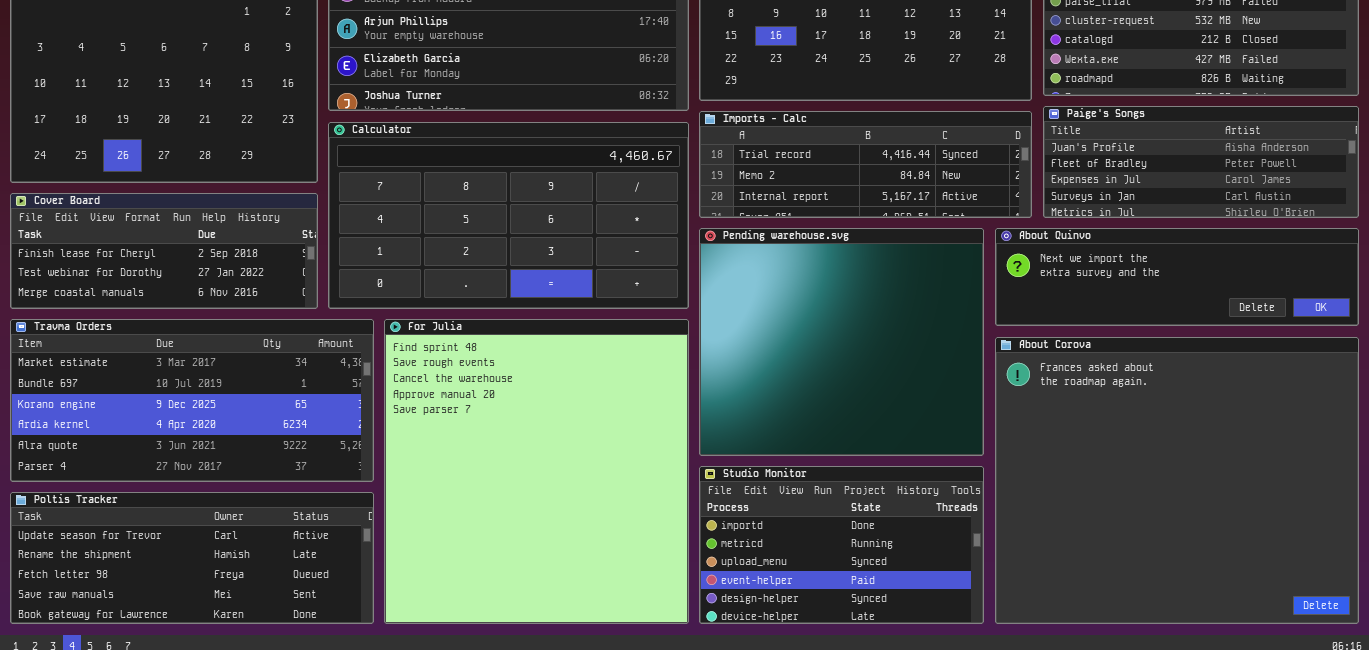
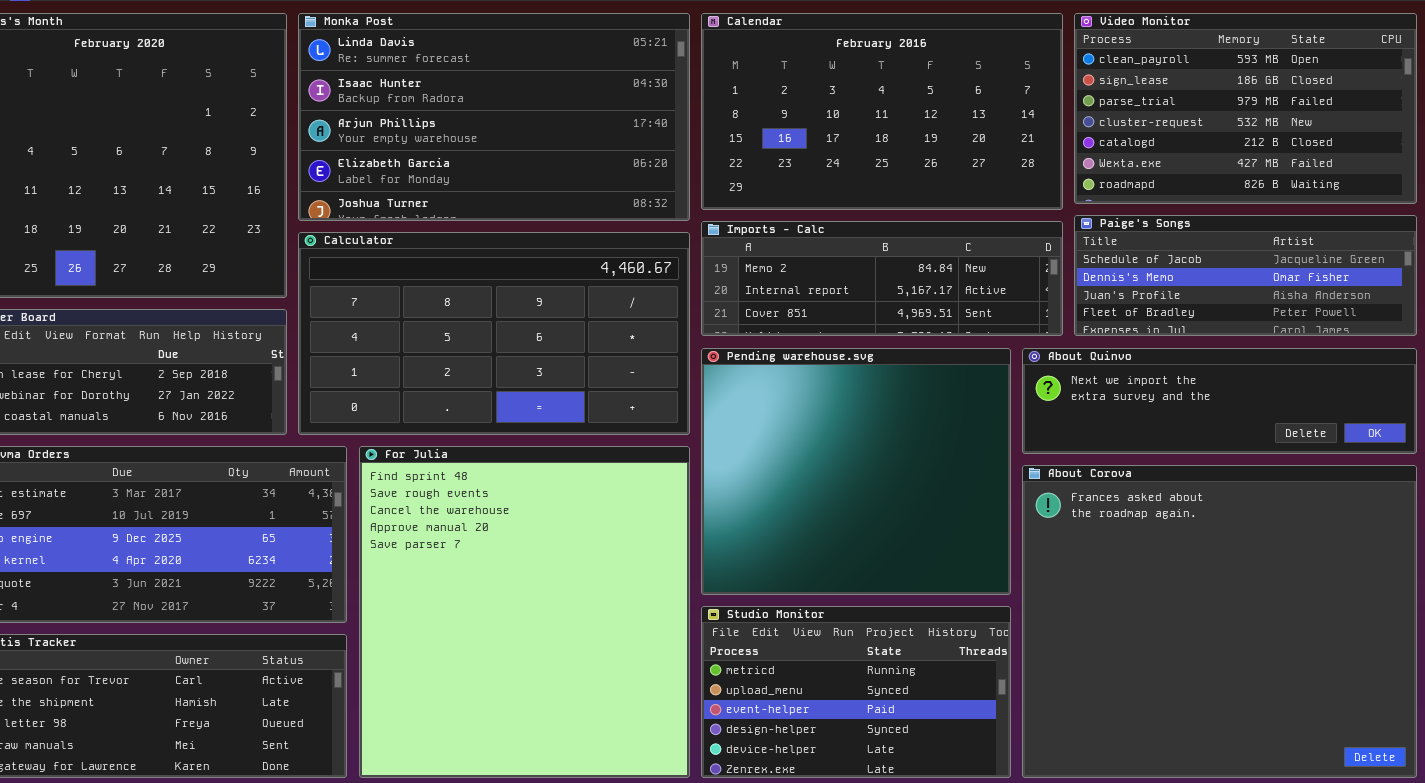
Paige's Songs: [1043,106,1359,218] -> [1074,215,1417,336], scrolled up 2 rows
Imports - Calc: [699,111,1032,218] -> [701,221,1063,336], scrolled down 1 row
Studio Monitor: [699,466,984,624] -> [701,606,1011,778], scrolled down 1 row

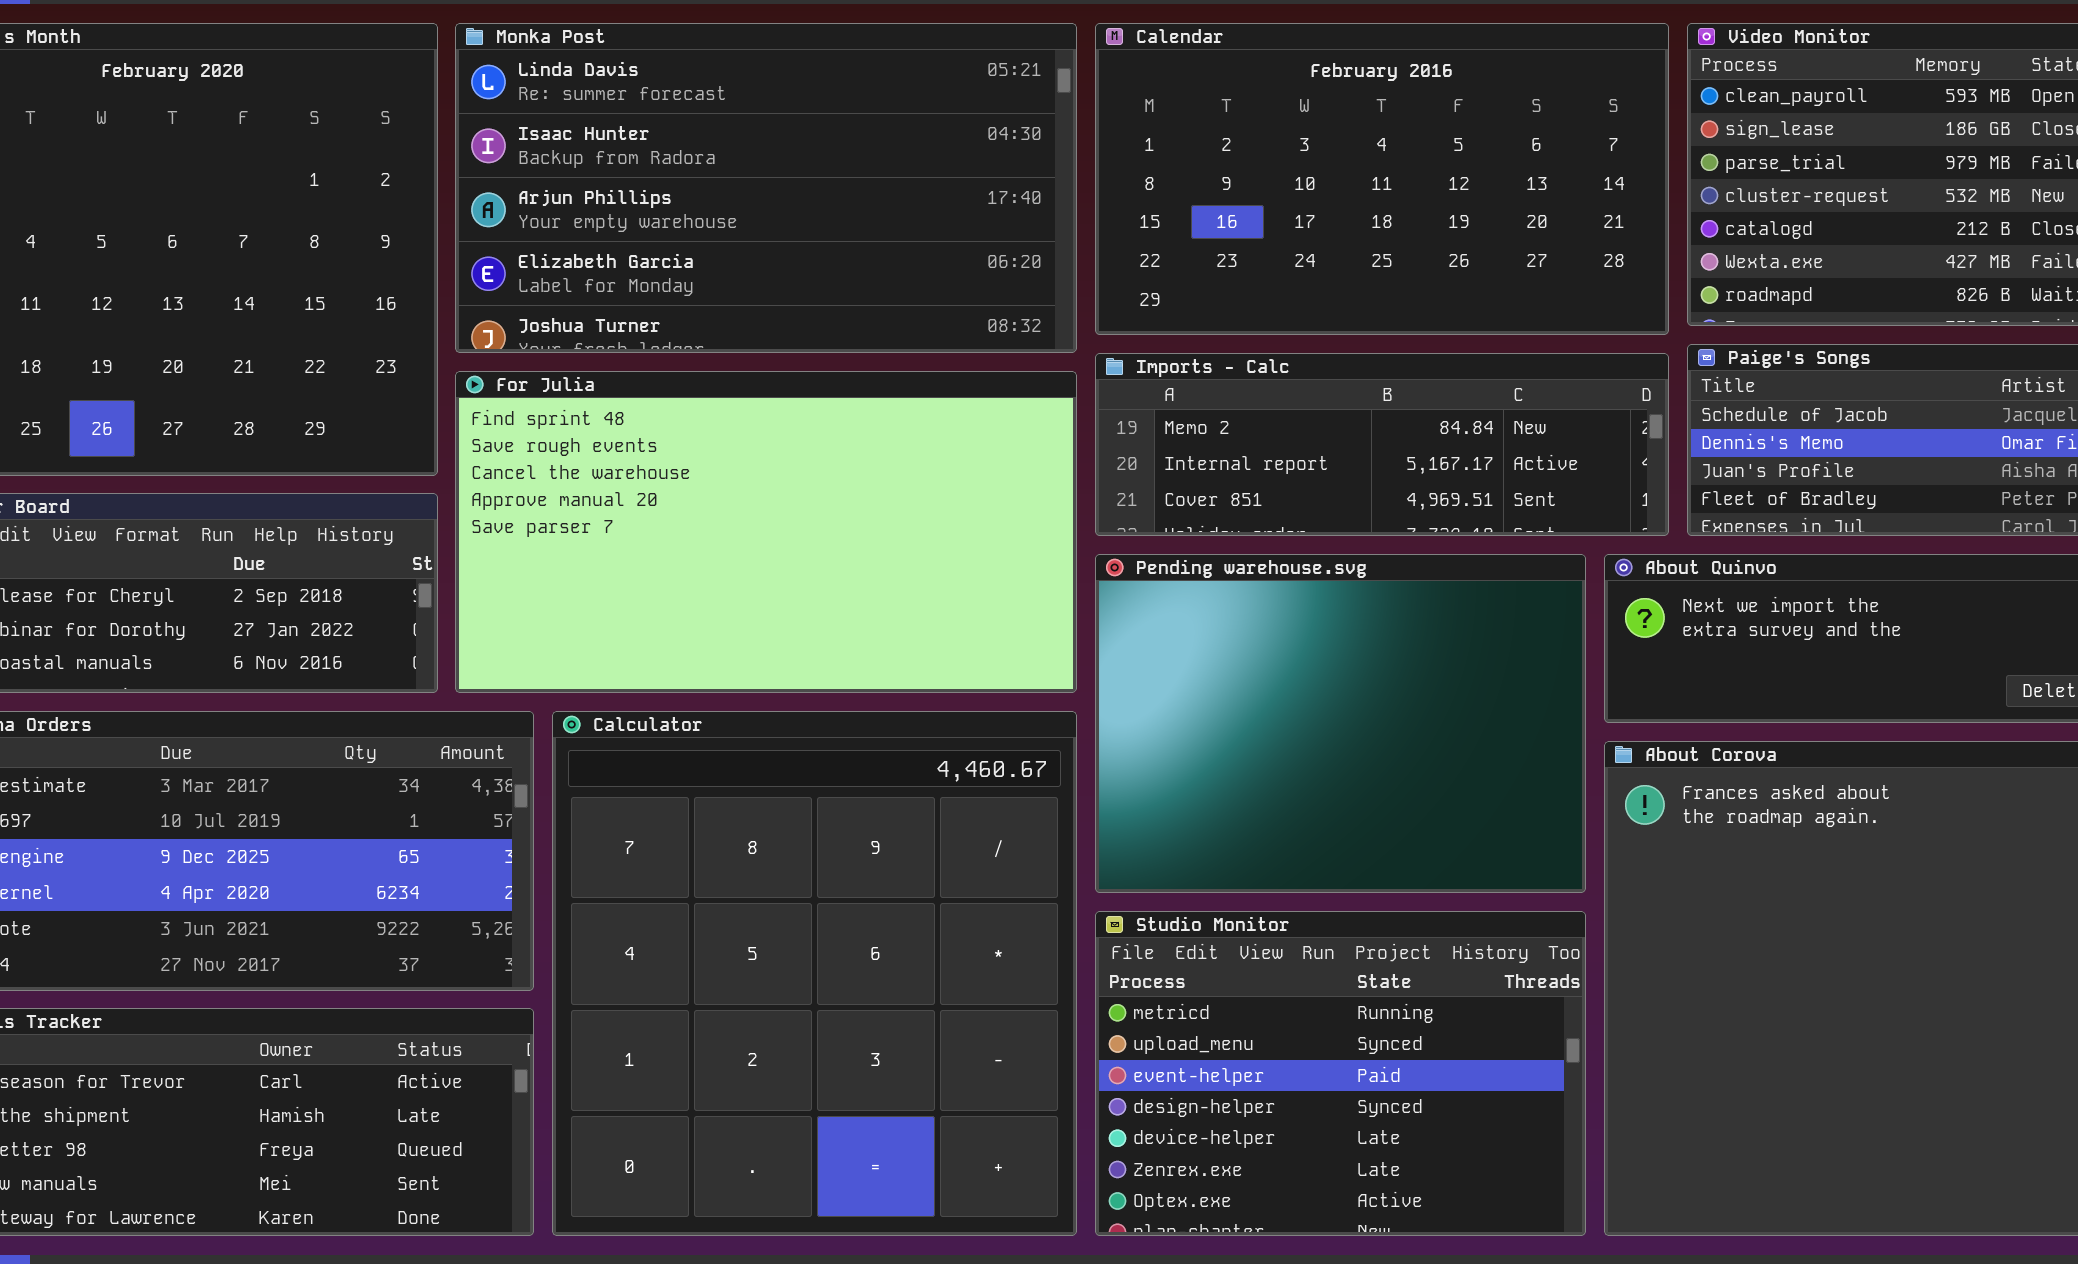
Calculator: [298,232,690,435] -> [552,711,1077,1236], moved, resized
Pending warehouse.svg: [701,348,1011,595] -> [1095,554,1586,893], resized
For Julia: [359,446,690,778] -> [455,371,1077,693], moved, resized
Studio Monitor: [701,606,1011,778] -> [1095,911,1586,1236], resized

